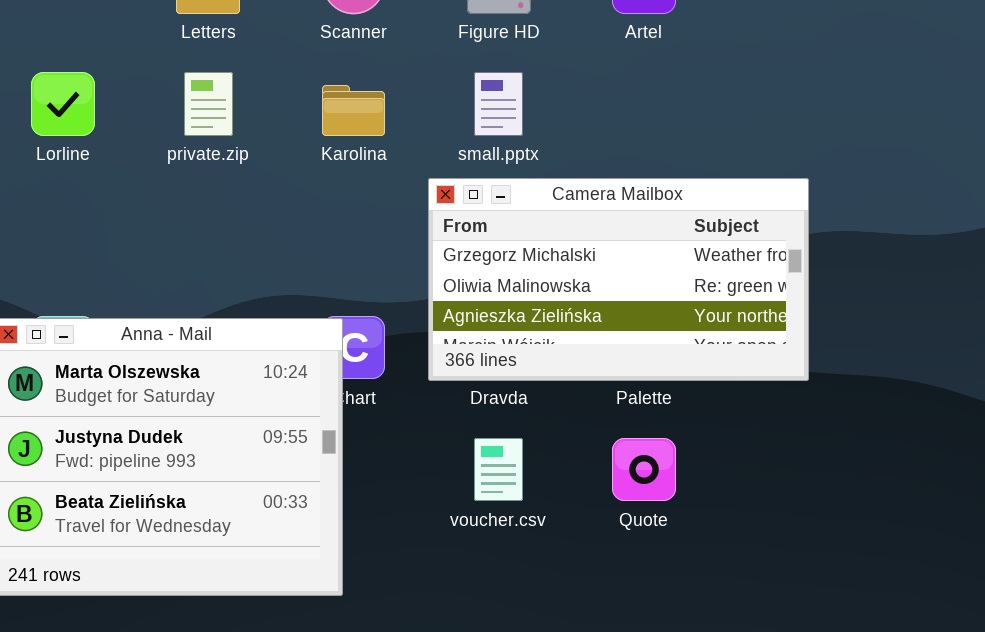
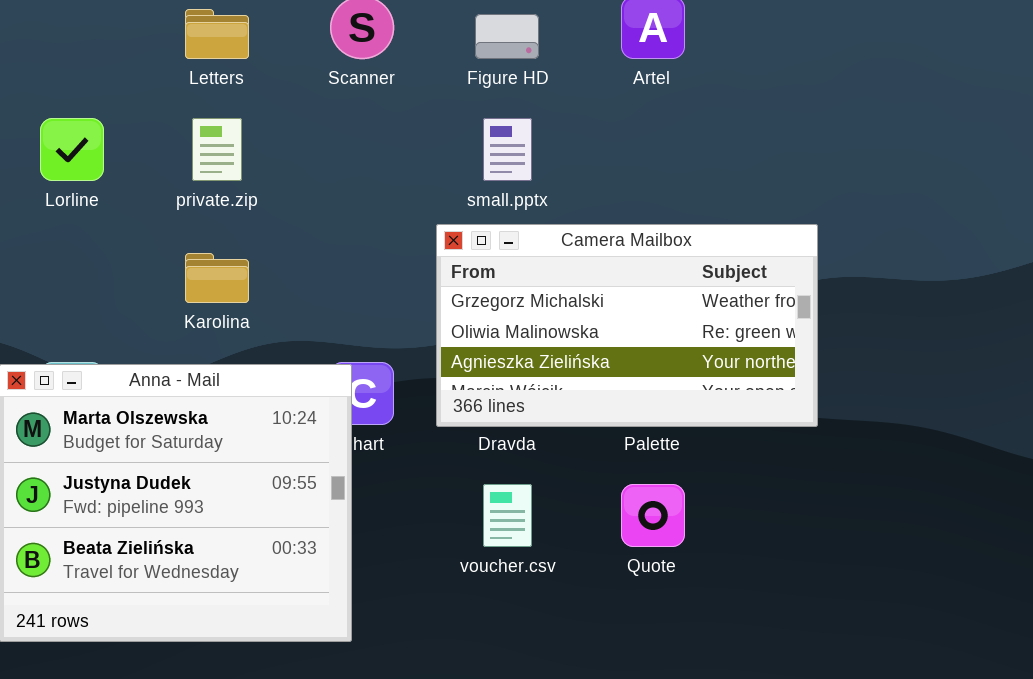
Karolina: [322,85,385,136] -> [185,253,249,303], moved

